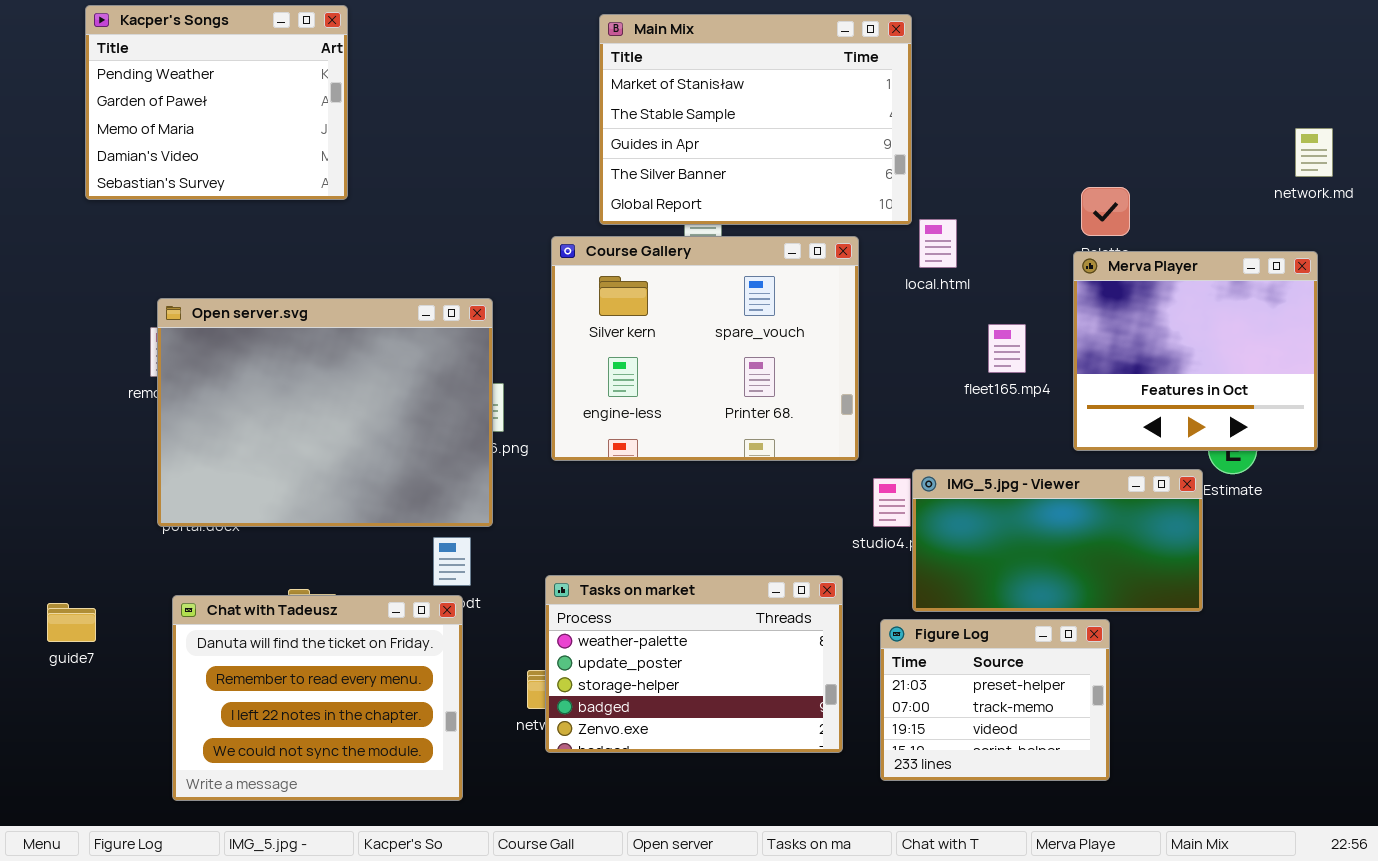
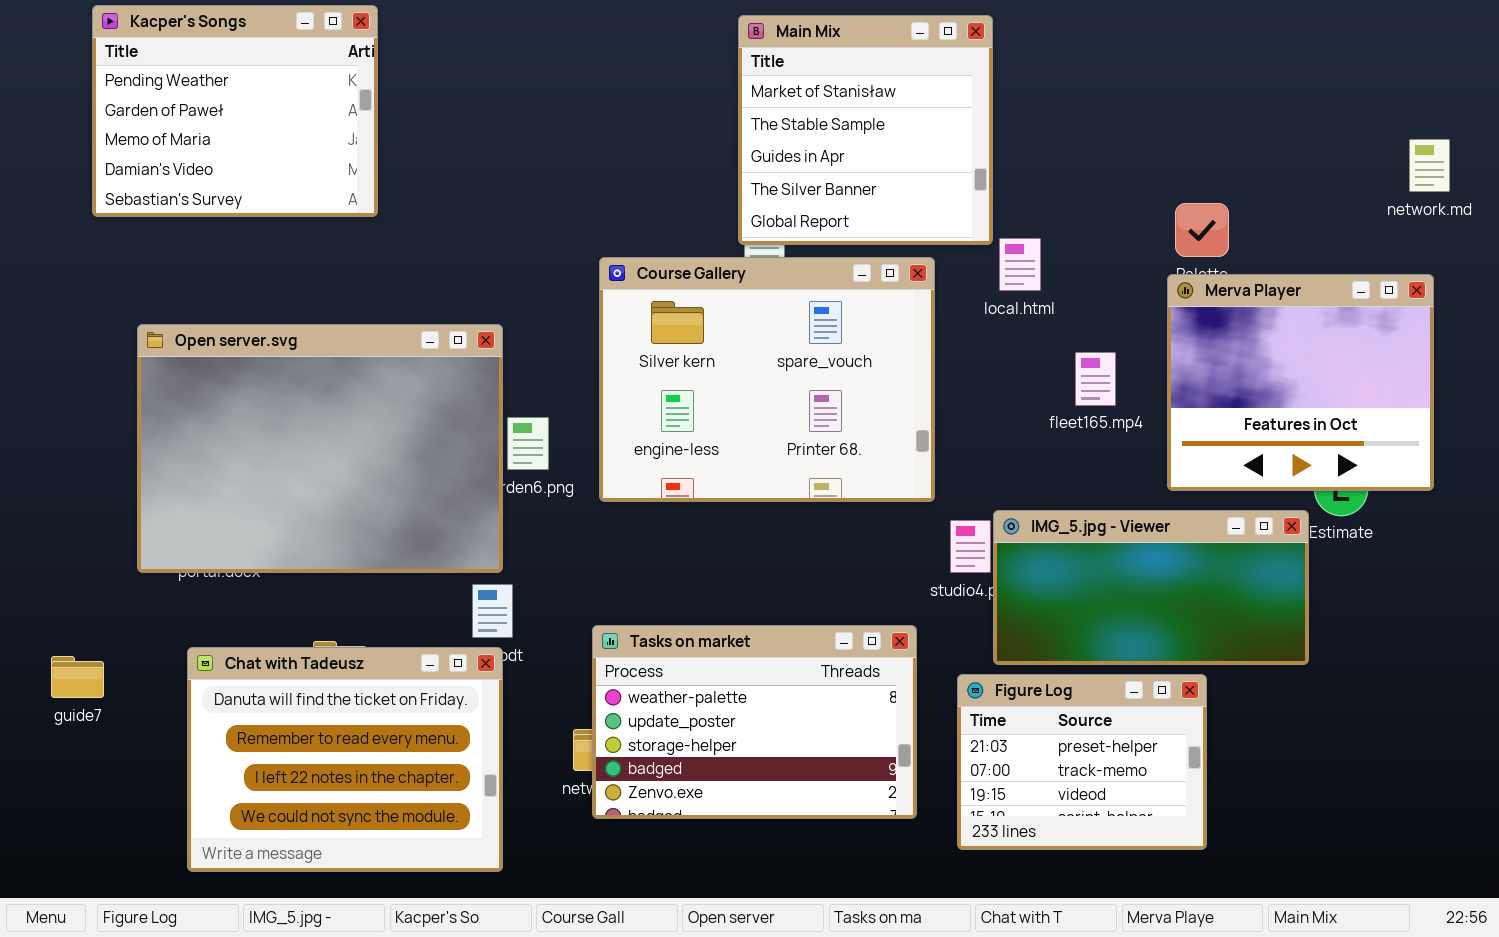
Main Mix: [599,14,912,225] -> [738,15,993,245], resized
Open server.svg: [157,298,493,527] -> [137,324,503,573], moved

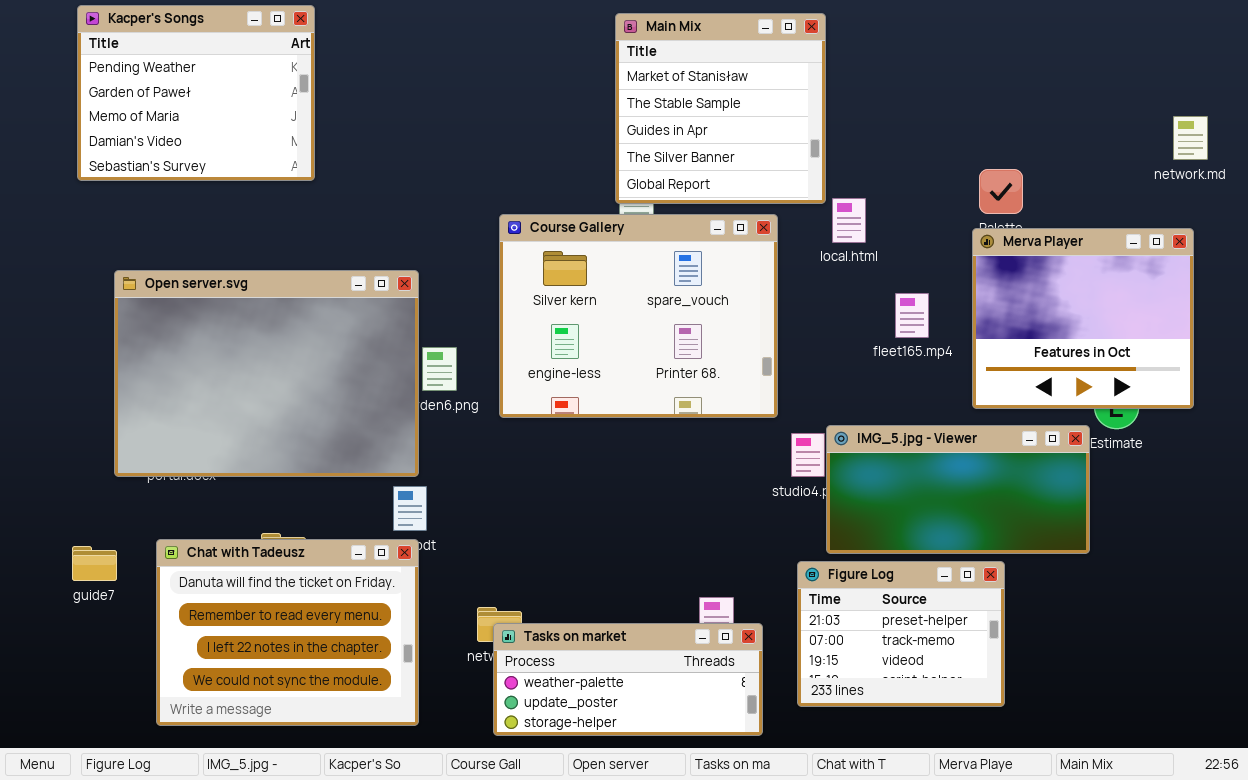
Tasks on market: [592,625,917,819] -> [493,623,763,736], moved, resized
guide7: [51,656,104,698] -> [72,546,117,581], moved

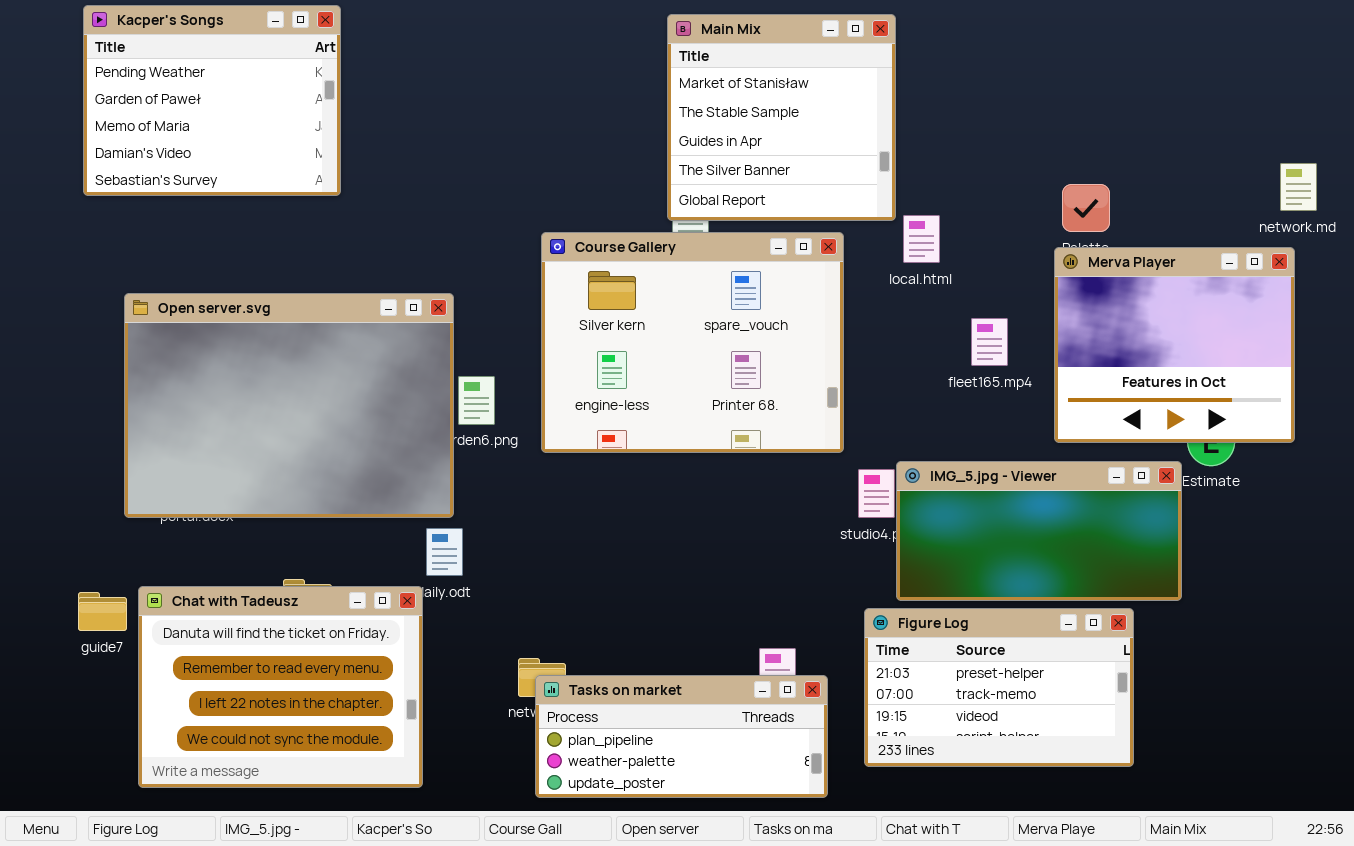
network.md: [1173,116,1208,160] -> [1280,163,1317,211], moved
Chat with Tadeusz: [156,539,419,726] -> [138,586,423,788], moved
Figure Log: [797,561,1005,707] -> [864,608,1134,767], resized
Tasks on market: [493,623,763,736] -> [535,675,828,798], scrolled up 1 row

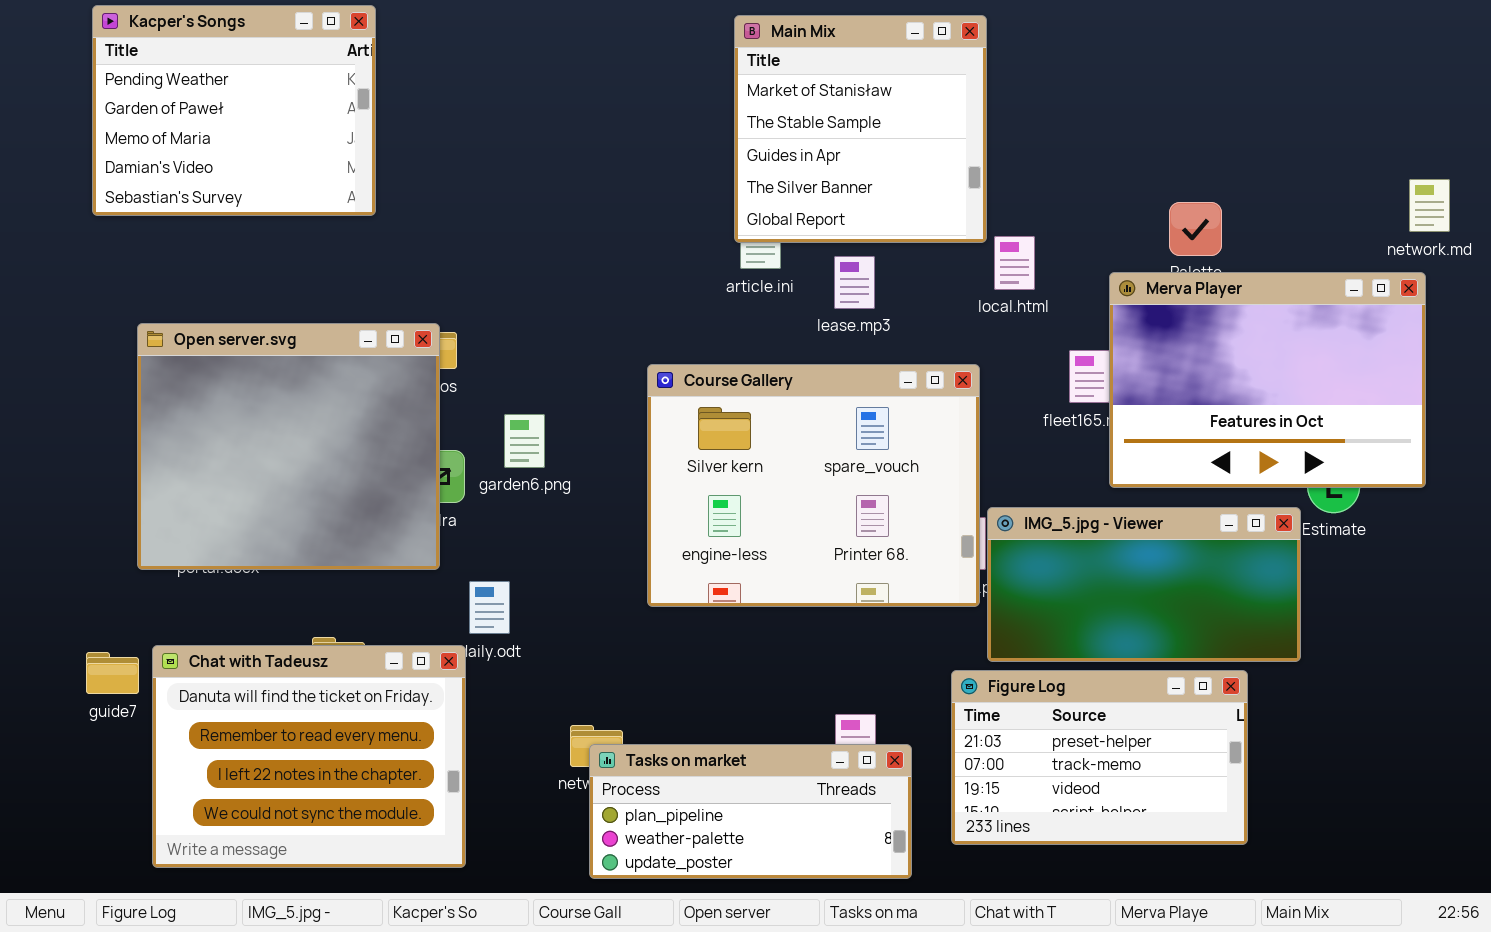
Course Gallery: [541,232,844,453] -> [647,364,980,607], moved
Merva Player: [1054,247,1295,443] -> [1109,272,1426,488], resized
Open server.svg: [124,293,454,518] -> [137,323,440,570], resized

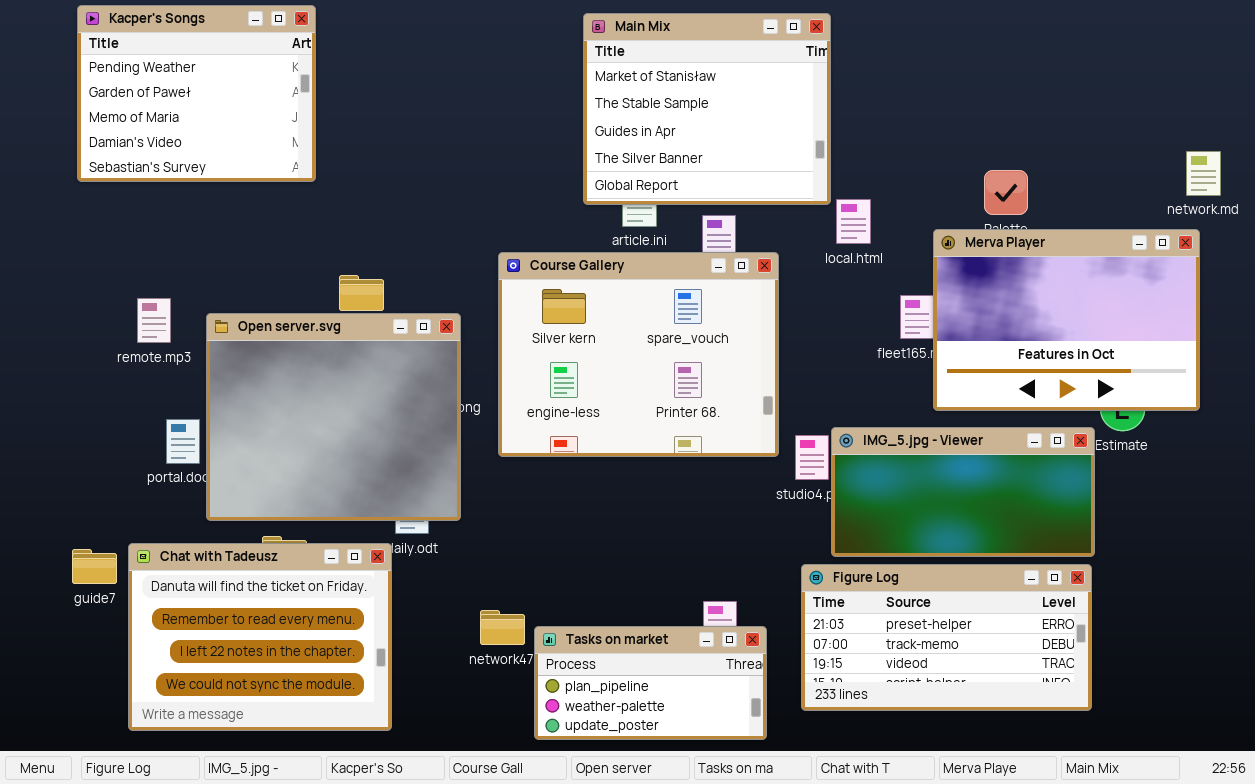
Main Mix: [734,15,987,243] -> [583,13,831,205], resized
Open server.svg: [137,323,440,570] -> [206,313,461,521], moved
Course Gallery: [647,364,980,607] -> [498,252,779,457], moved
Figure Log: [951,670,1248,845] -> [801,564,1092,711], resized
Tasks on market: [589,744,912,879] -> [534,626,767,740], resized

